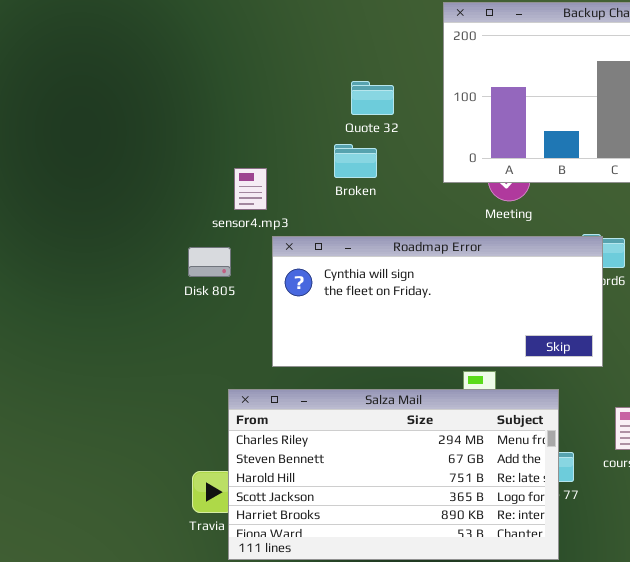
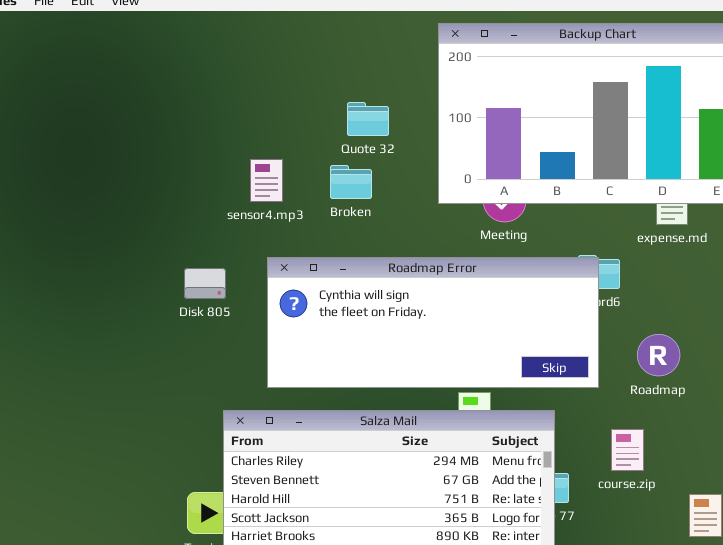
sensor4.mp3: [234,168,267,210] -> [250,159,283,202], moved

